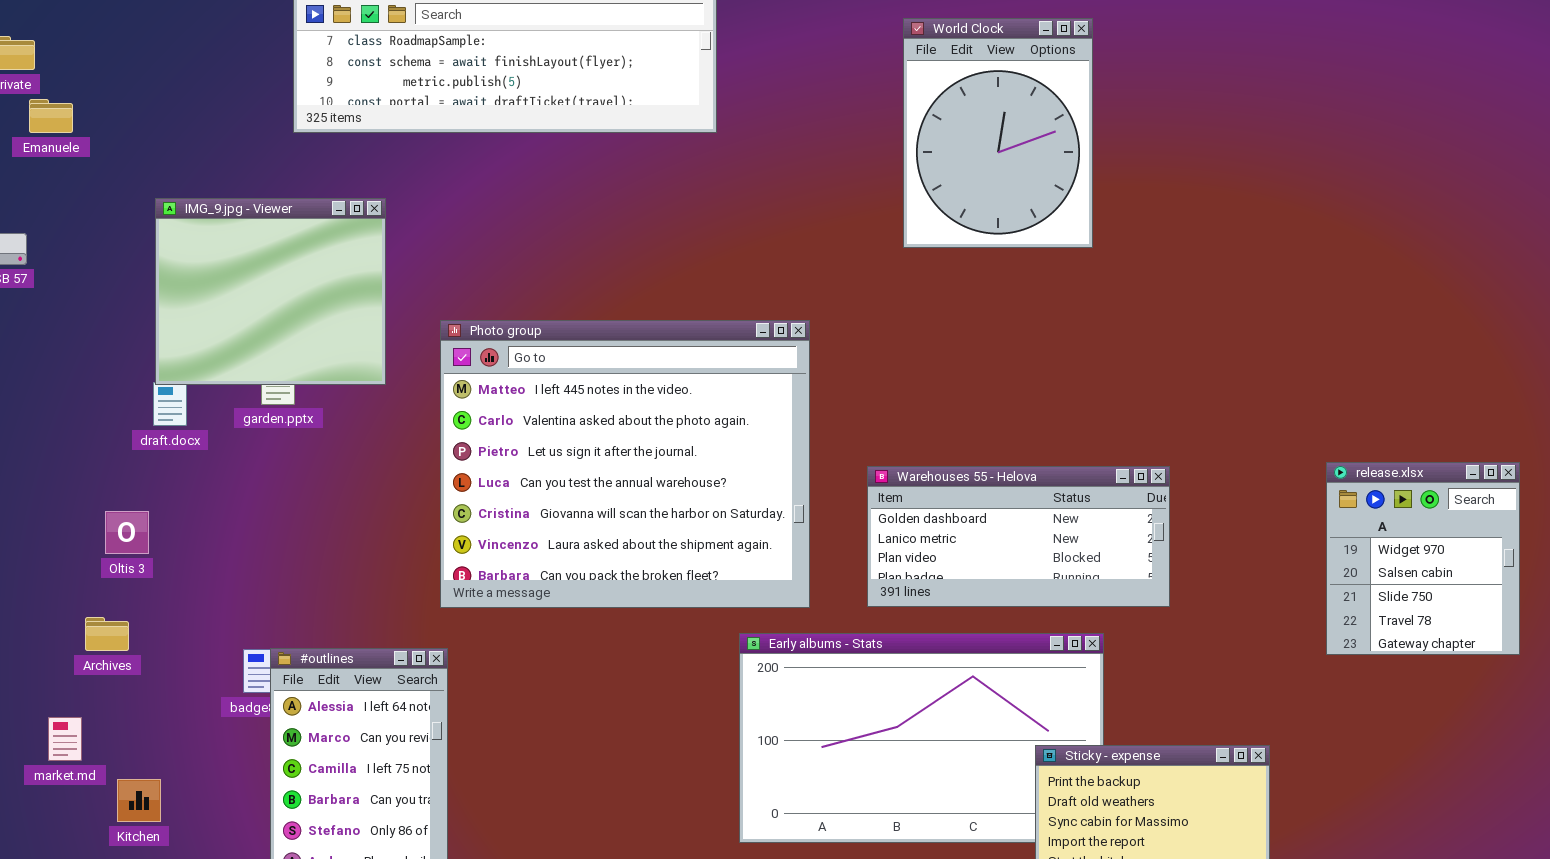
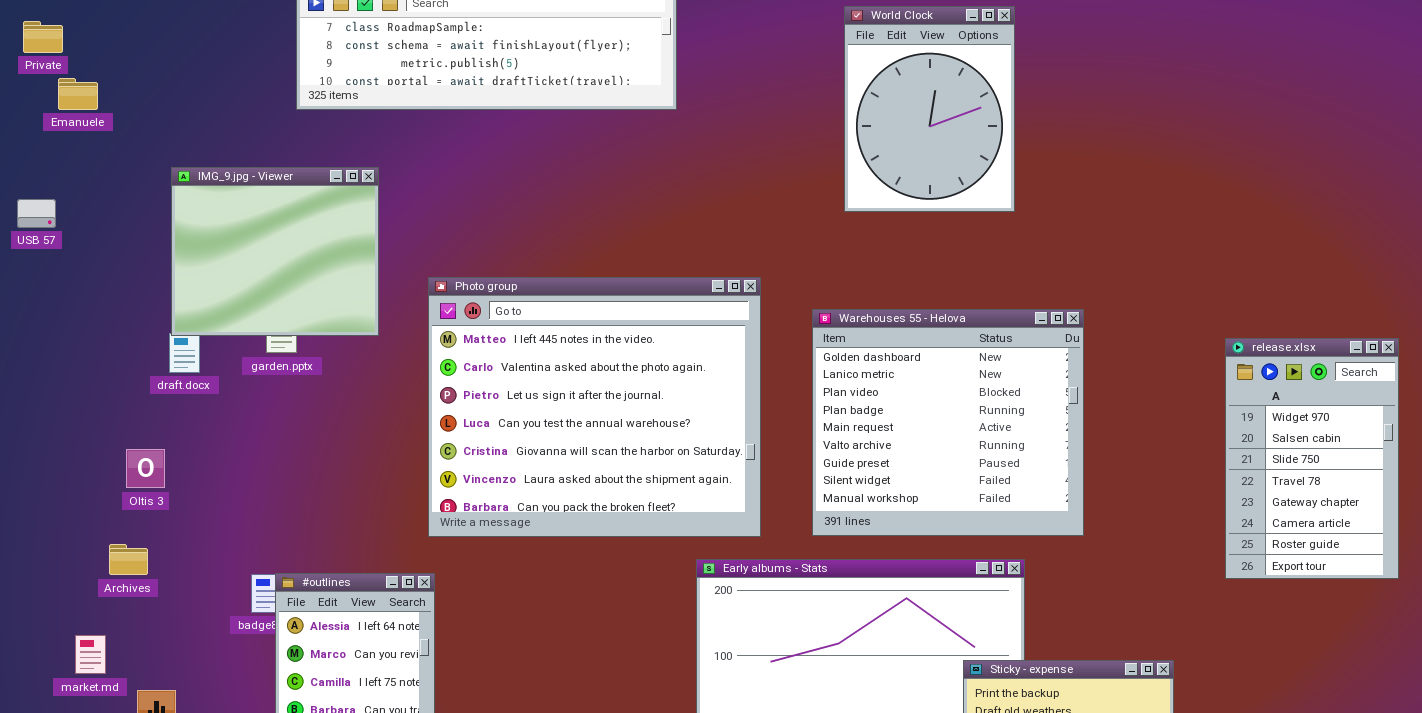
release.xlsx: [1326,462,1520,655] -> [1225,338,1399,579], resized
Warehouses 55 - Helova: [867,466,1170,607] -> [812,309,1084,536], resized

